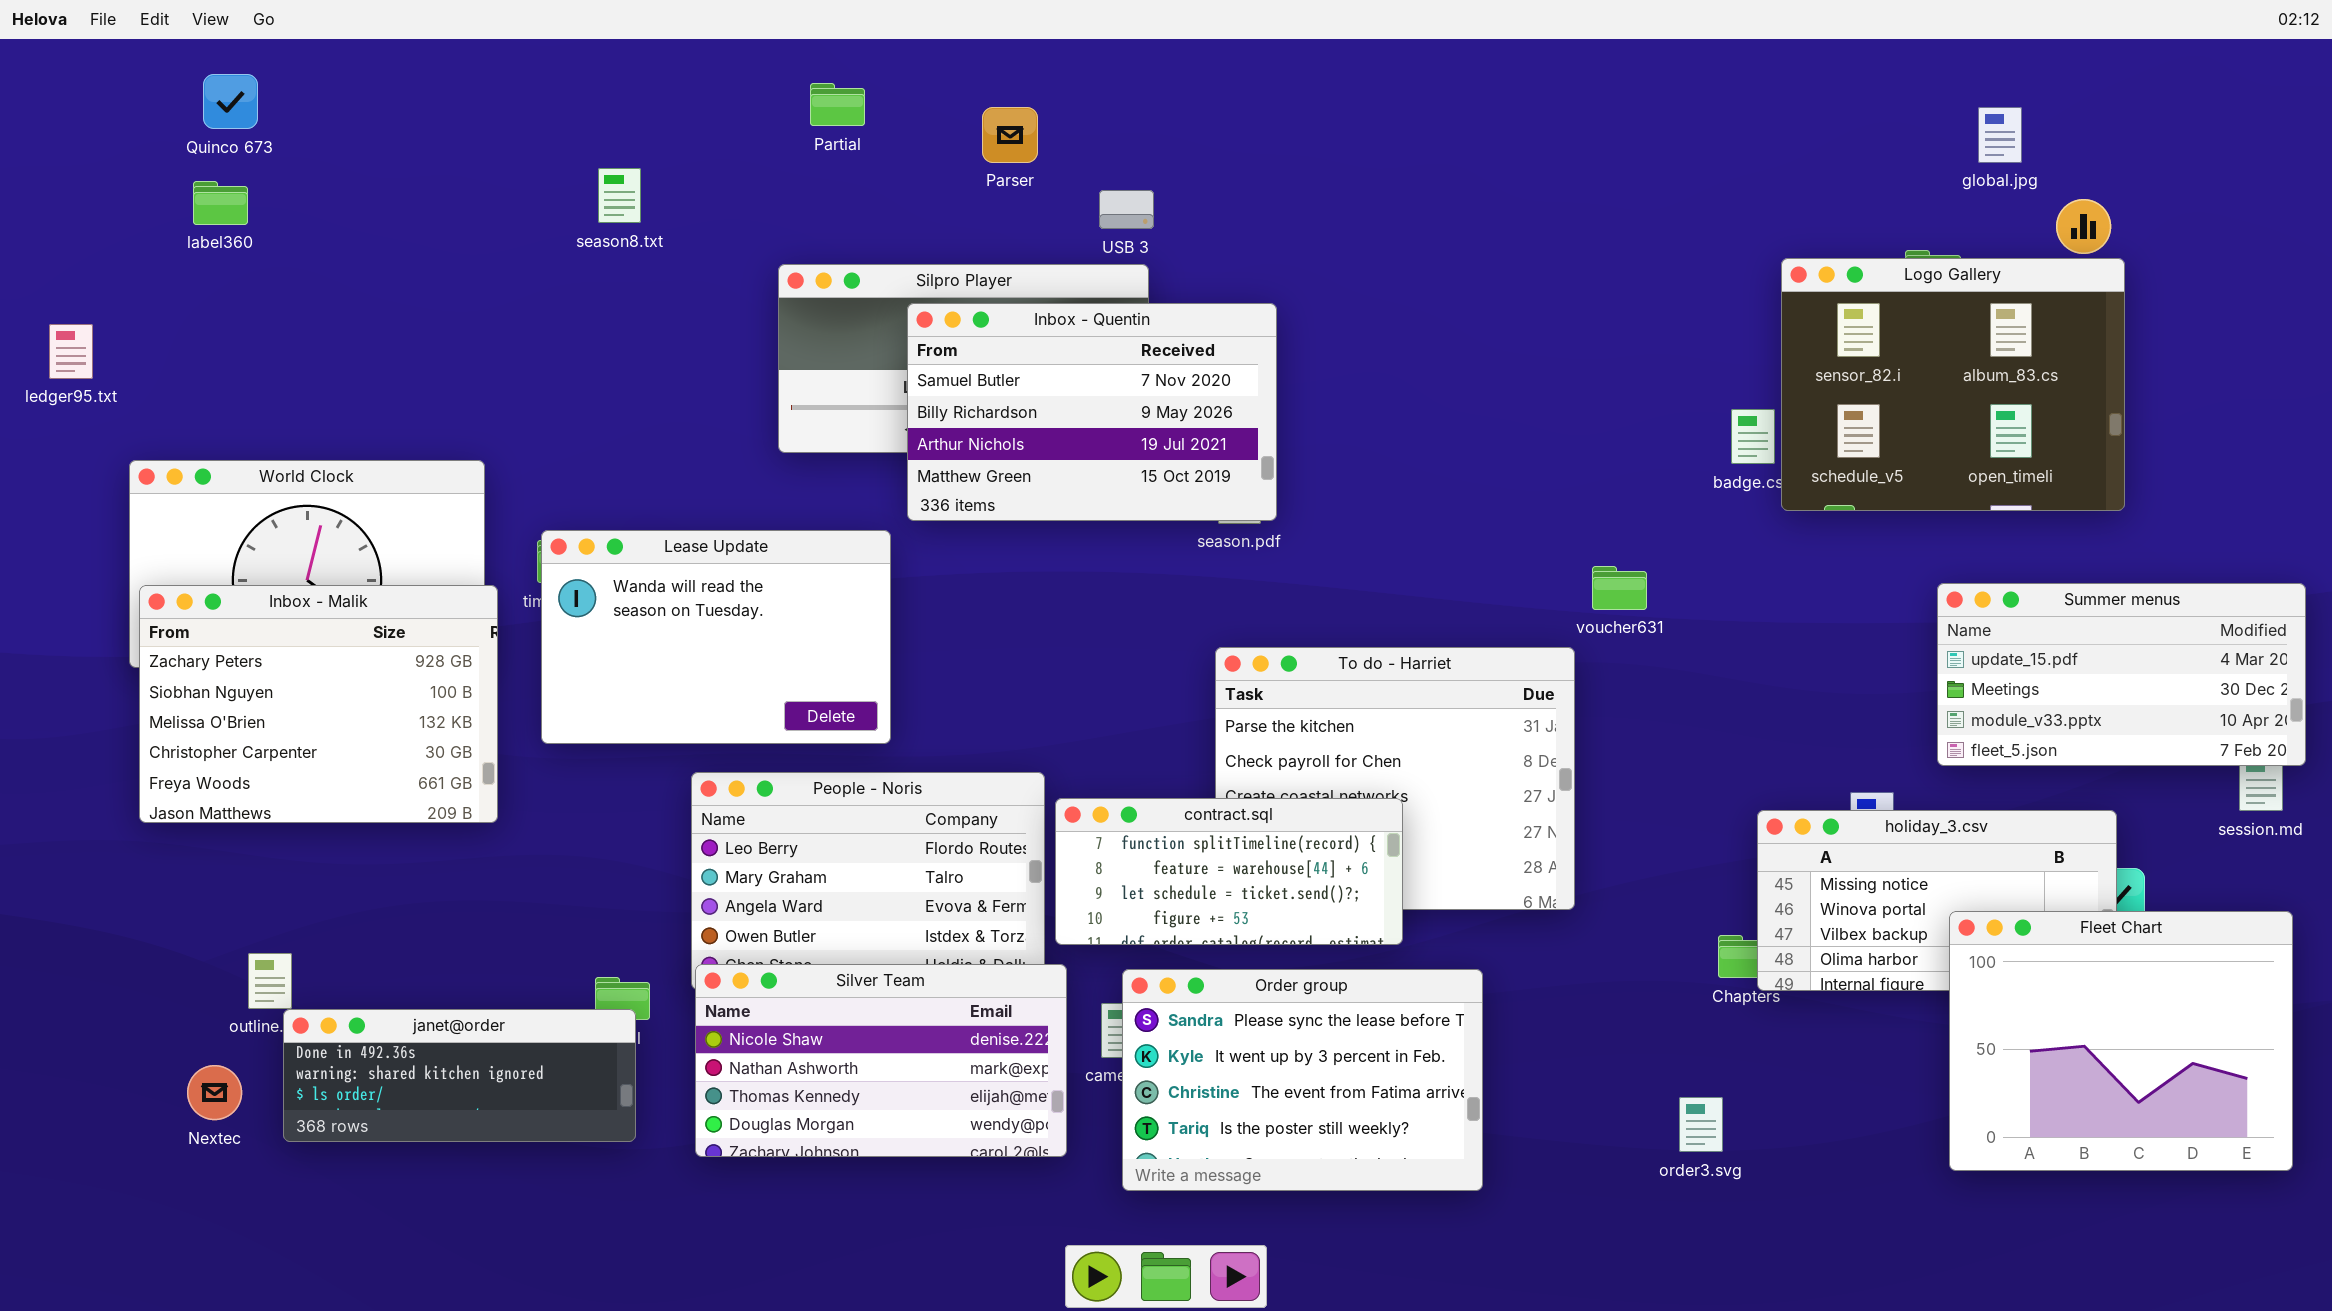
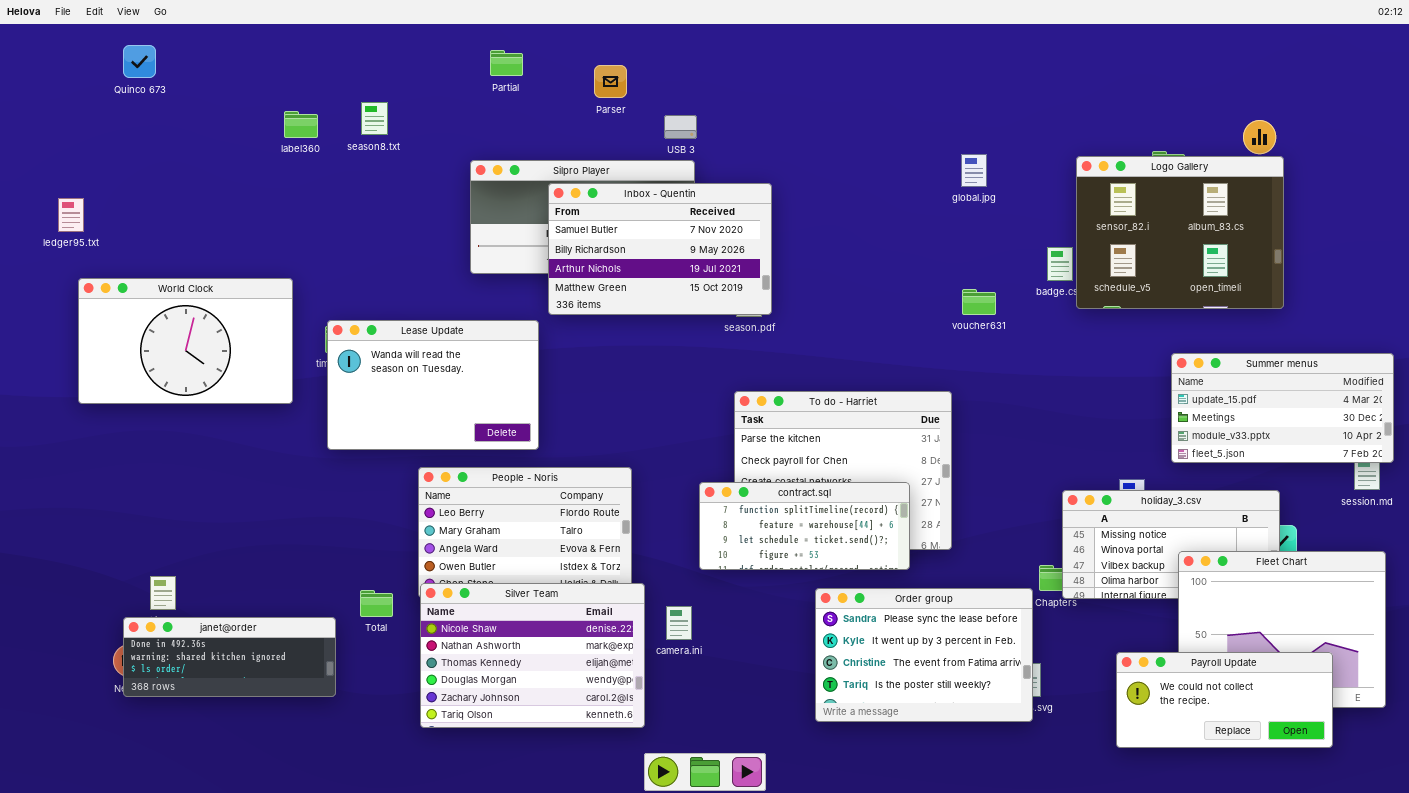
global.jpg: [1978,107,2022,163] -> [961,154,987,187], moved
label360: [193,181,248,225] -> [284,111,318,138], moved
ledger95.txt: [49,324,93,379] -> [58,198,84,232], moved
voucher631: [1592,566,1647,610] -> [962,289,996,315], moved
Inbox - Malik: [139,585,498,823] -> none, closed
contract.sql: [1055,798,1403,945] -> [699,482,910,570], moved
Silver Team: [695,964,1067,1157] -> [420,583,645,728], resized
Order group: [1122,969,1483,1191] -> [815,588,1033,722], moved
janet@order: [283,1009,636,1142] -> [123,617,336,697], moved
Payroll Update: none -> [1116,652,1333,748], opened

